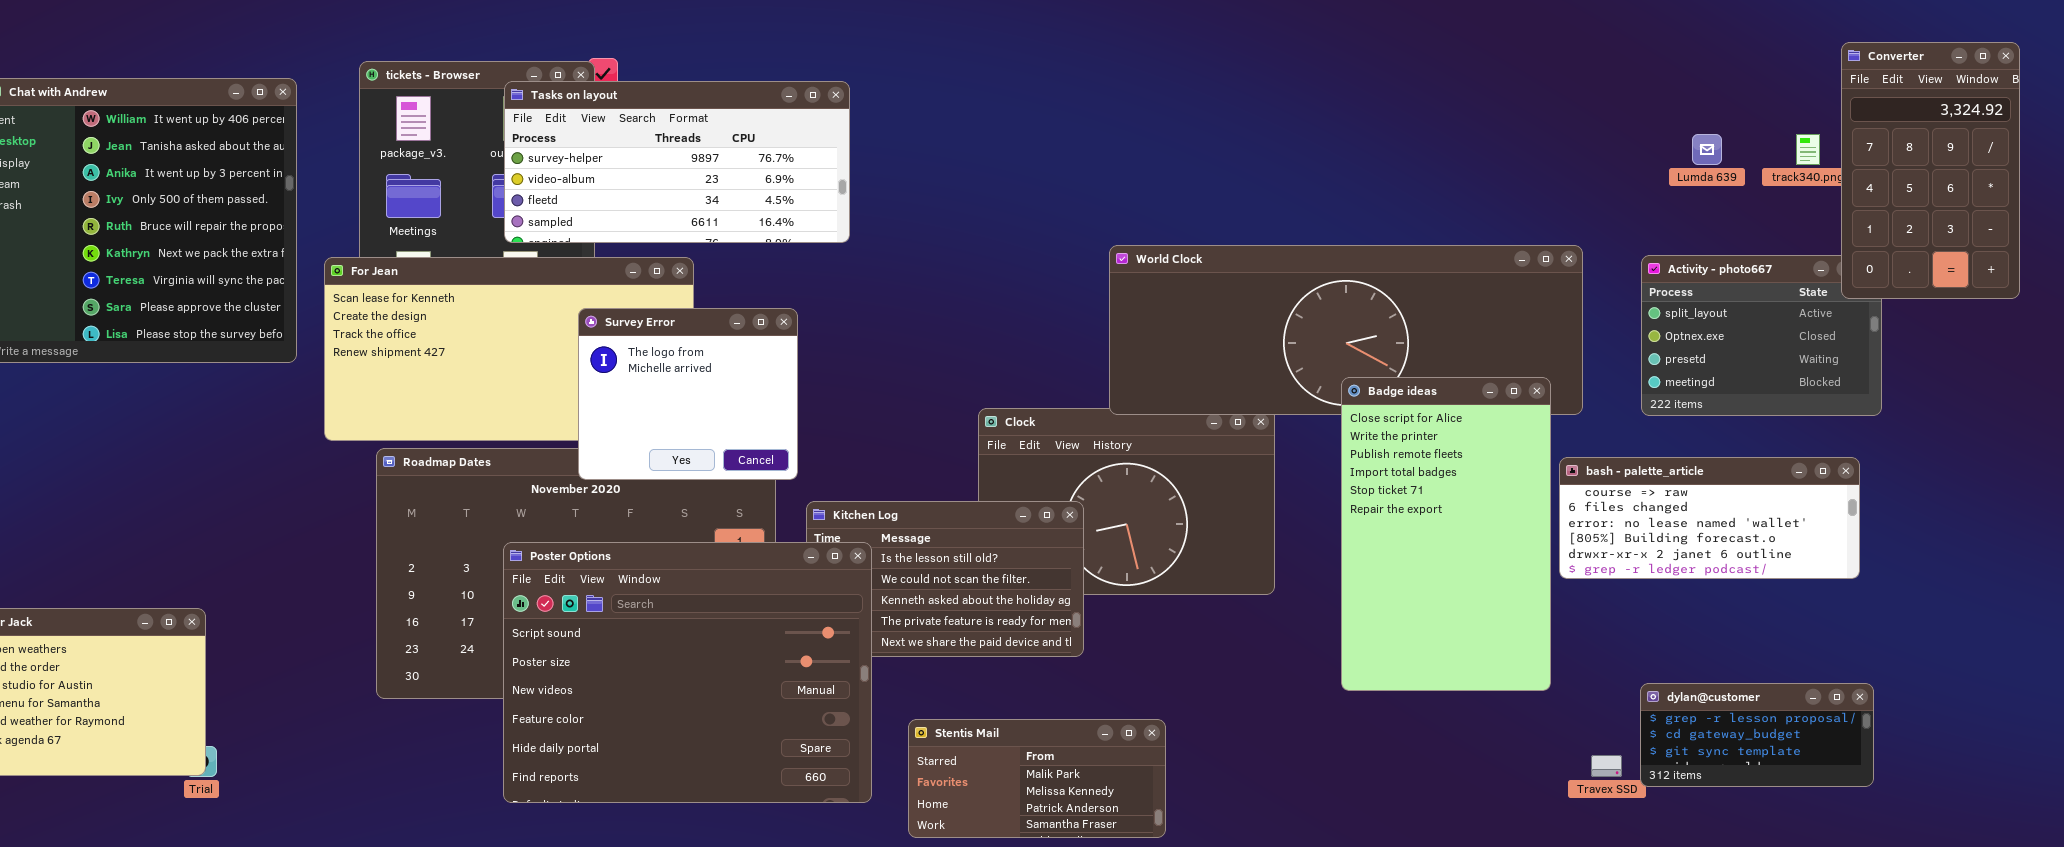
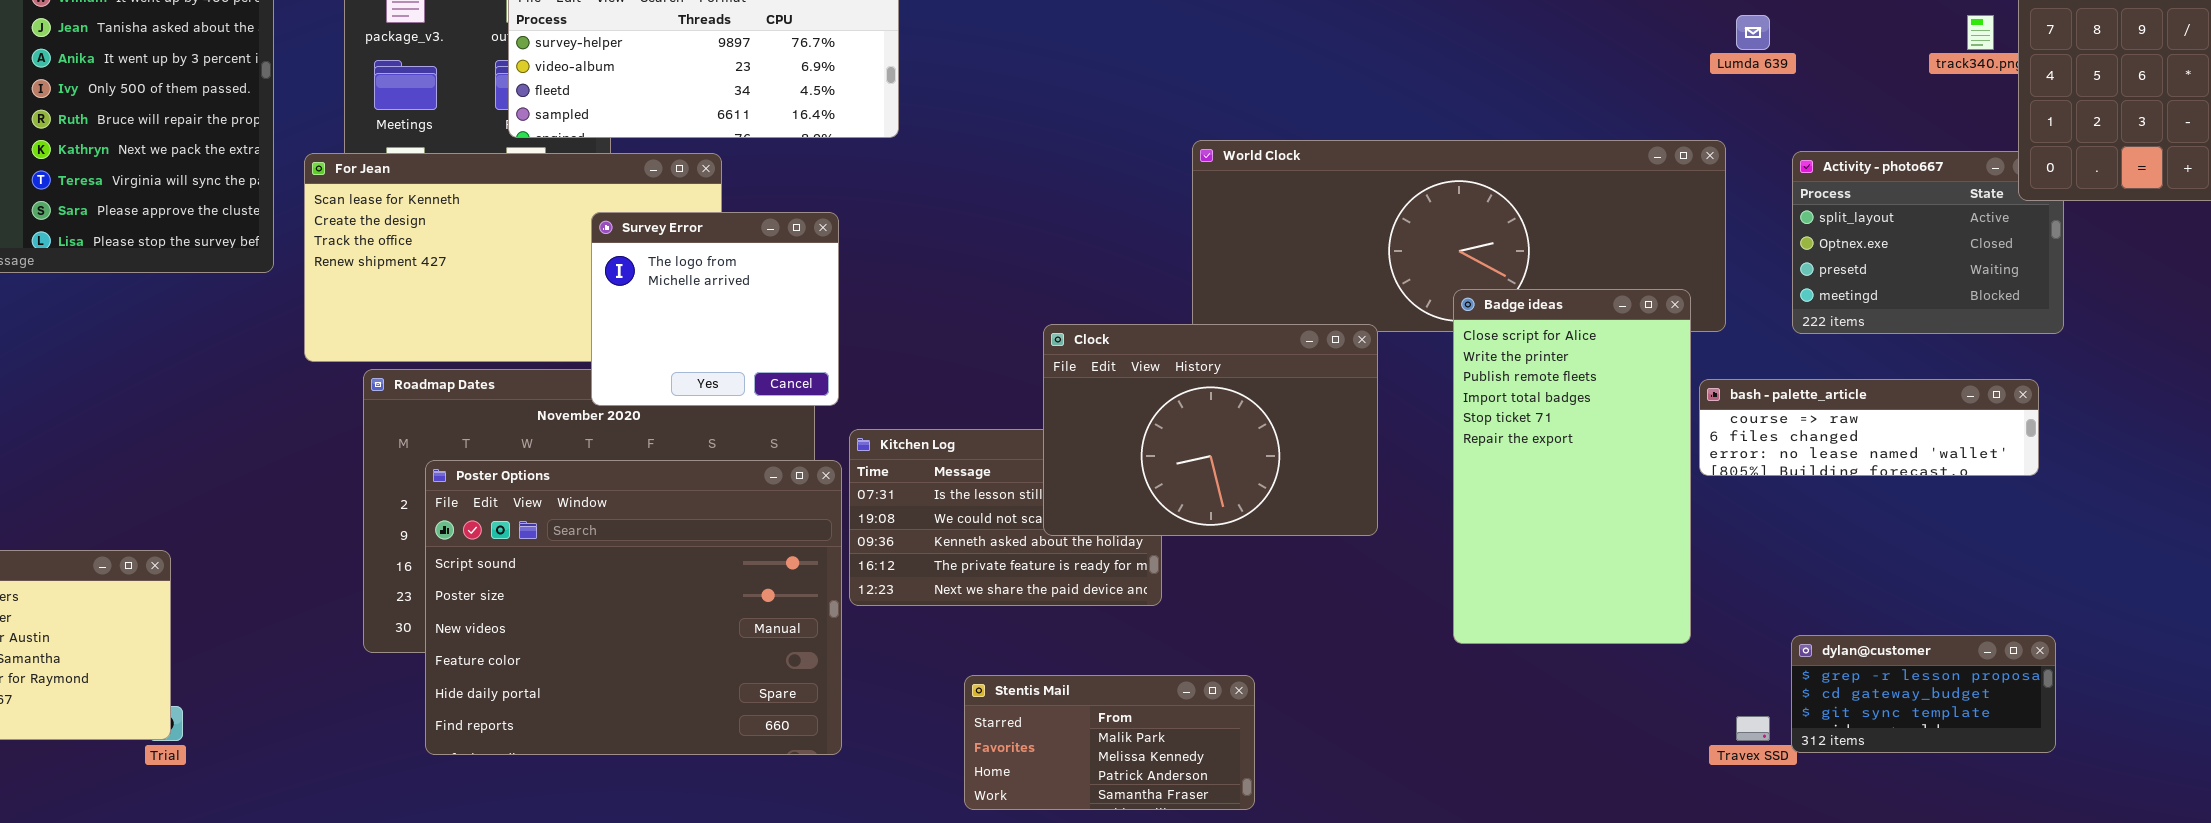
Lumda 639: [1692,134,1722,165] -> [1736,15,1770,50], moved
Clock: [978,408,1275,595] -> [1043,324,1378,536], raised
bash - palette_article: [1559,457,1860,579] -> [1699,379,2039,476], resized
Poster Options: [503,542,872,803] -> [425,460,842,755], moved

